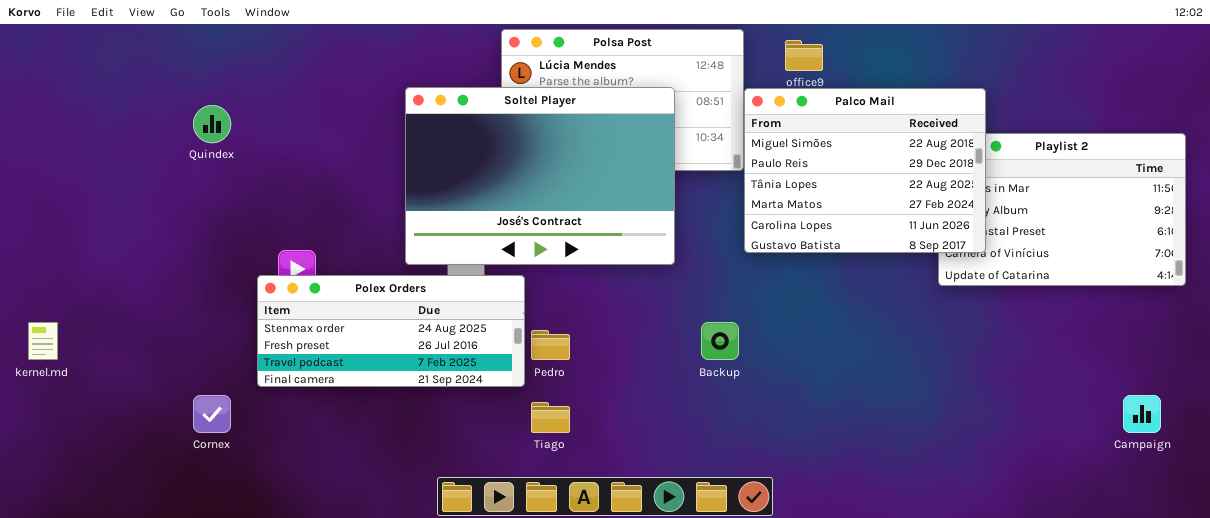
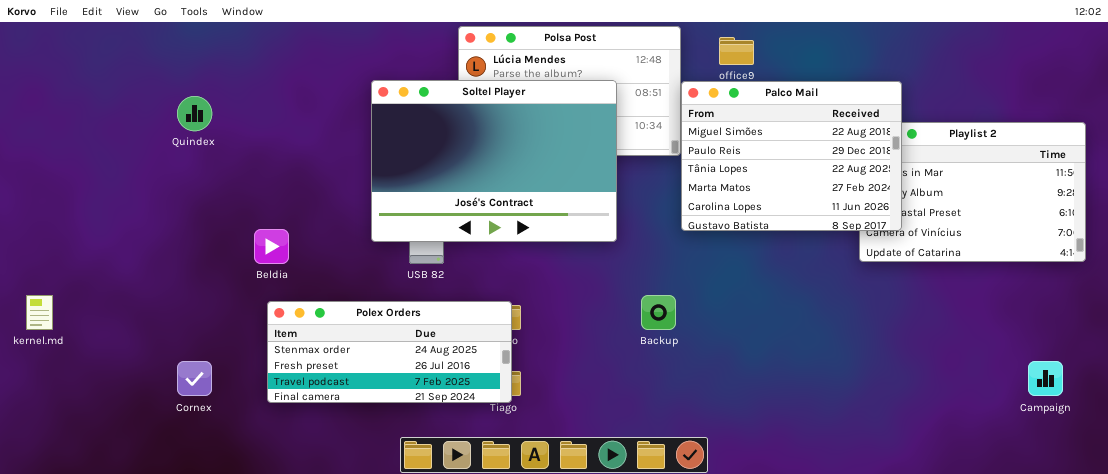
Polex Orders: [257,275,525,387] -> [267,301,512,403], moved

